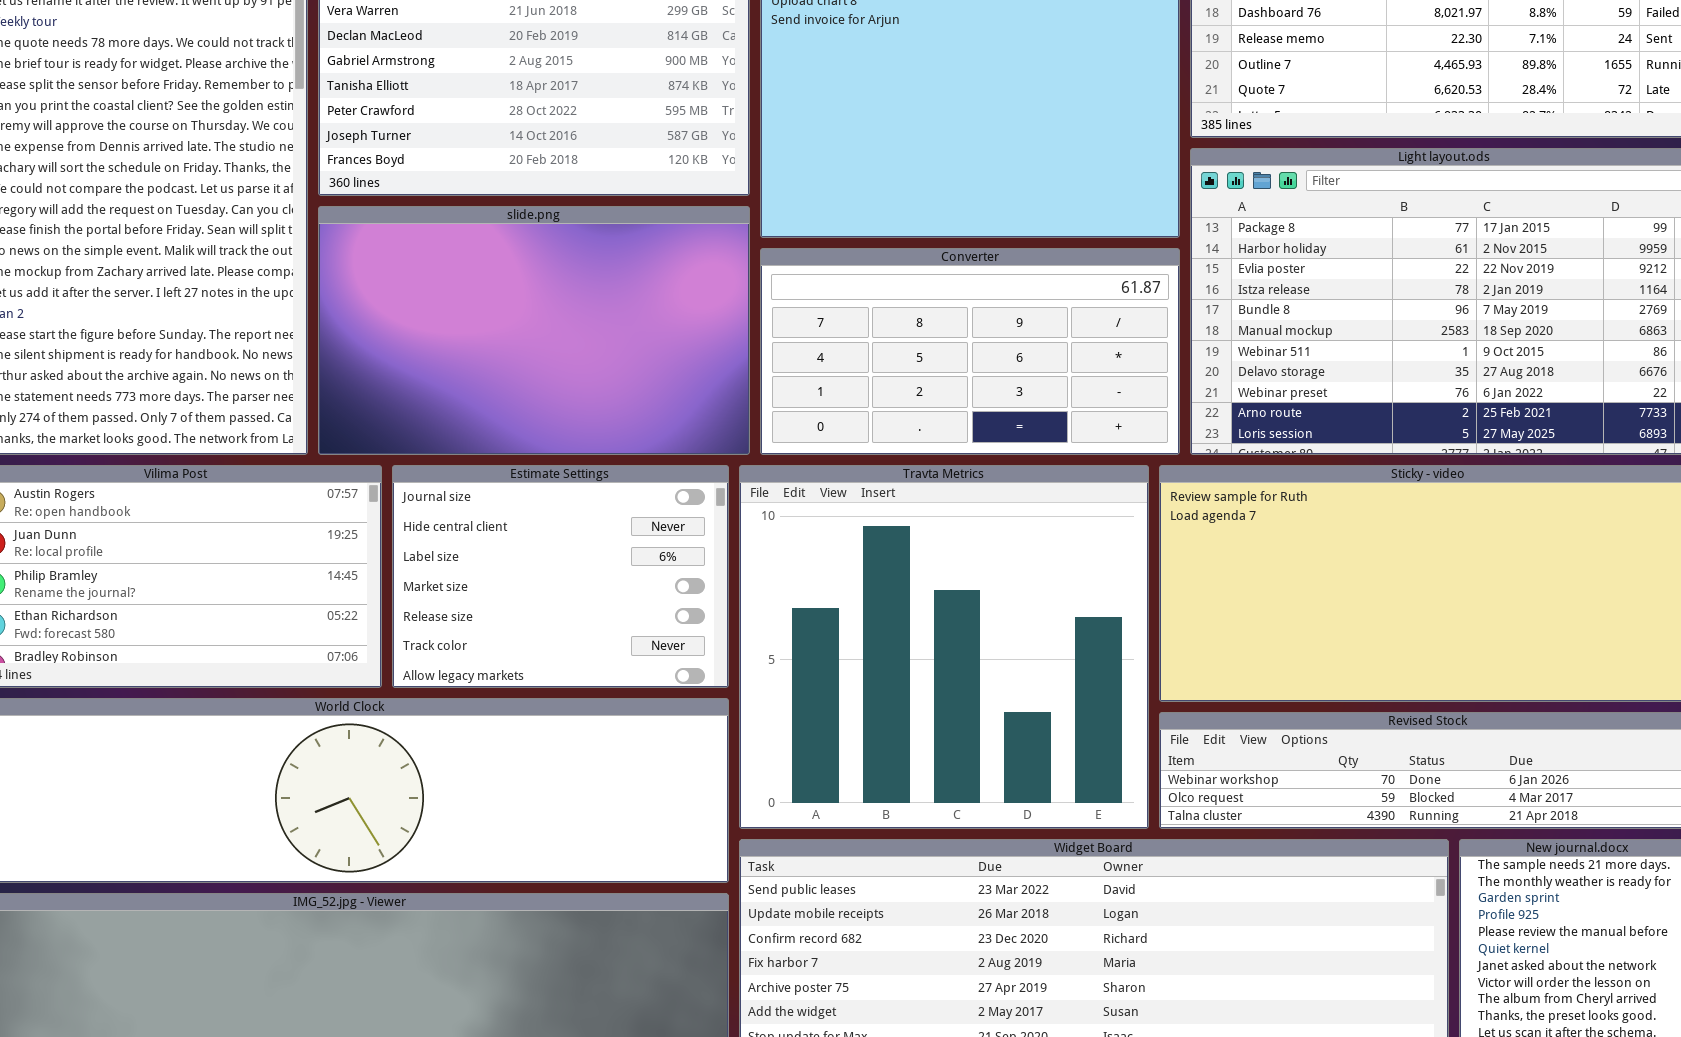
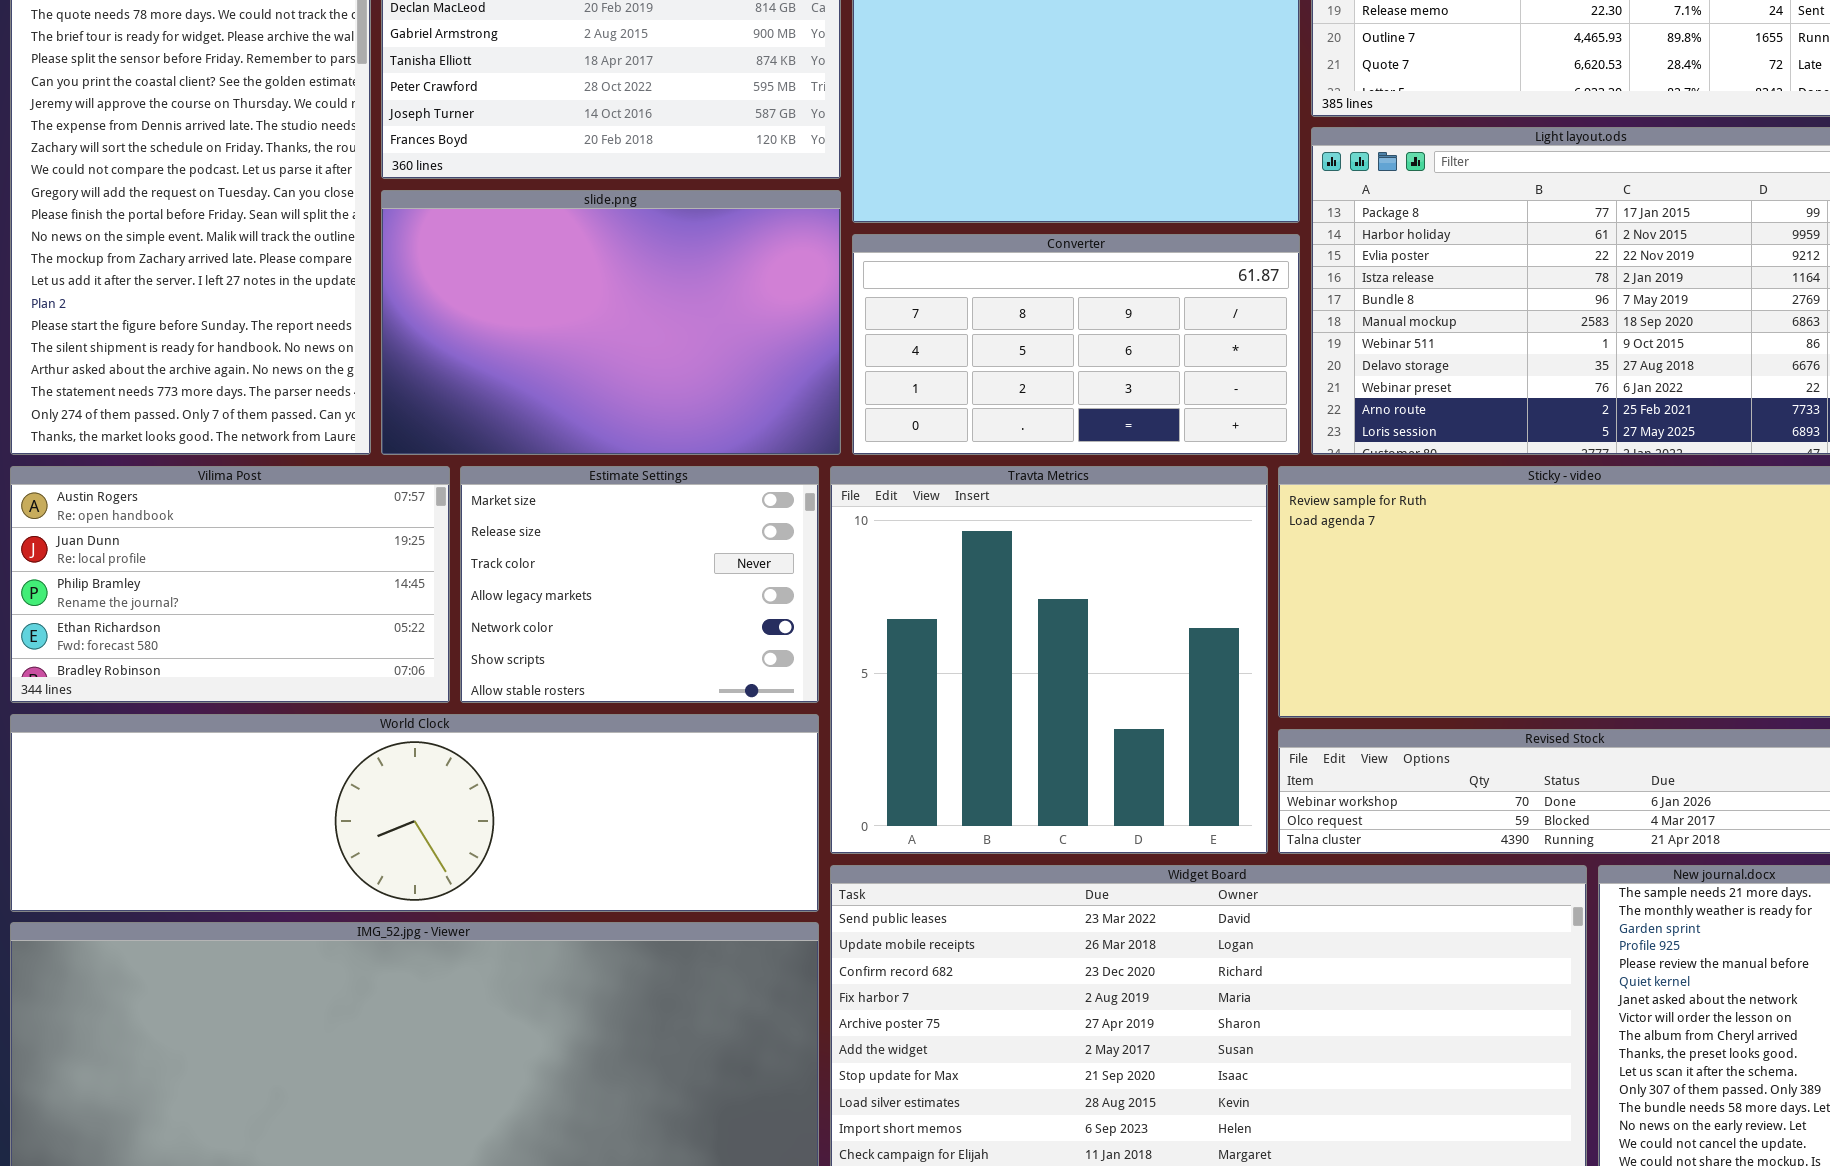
Estimate Settings: [392,465,729,688] -> [460,466,819,703], scrolled down 3 rows

